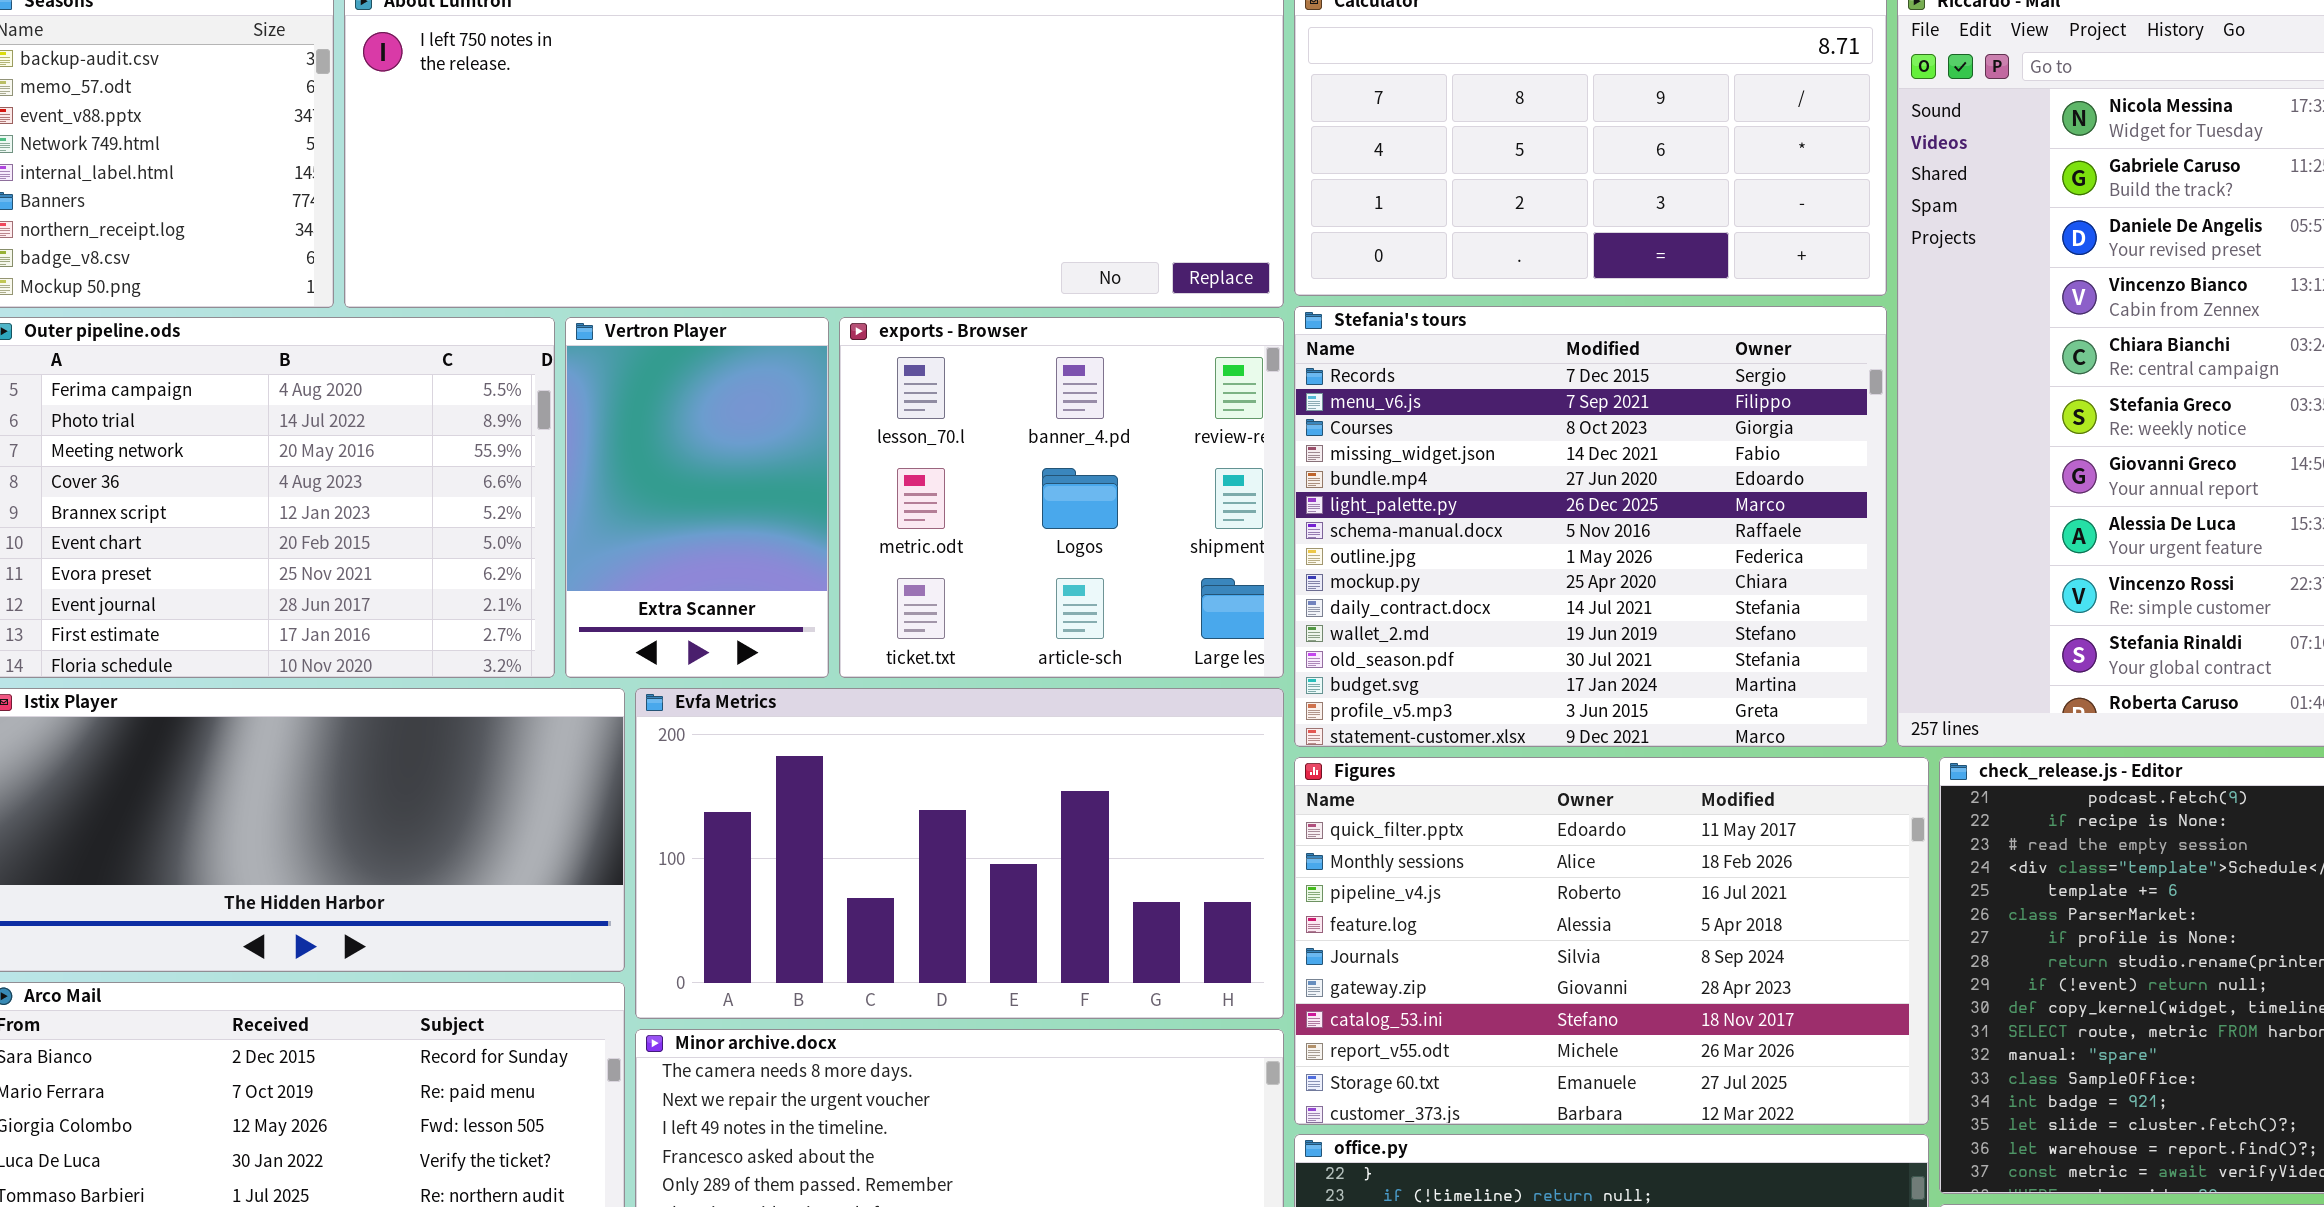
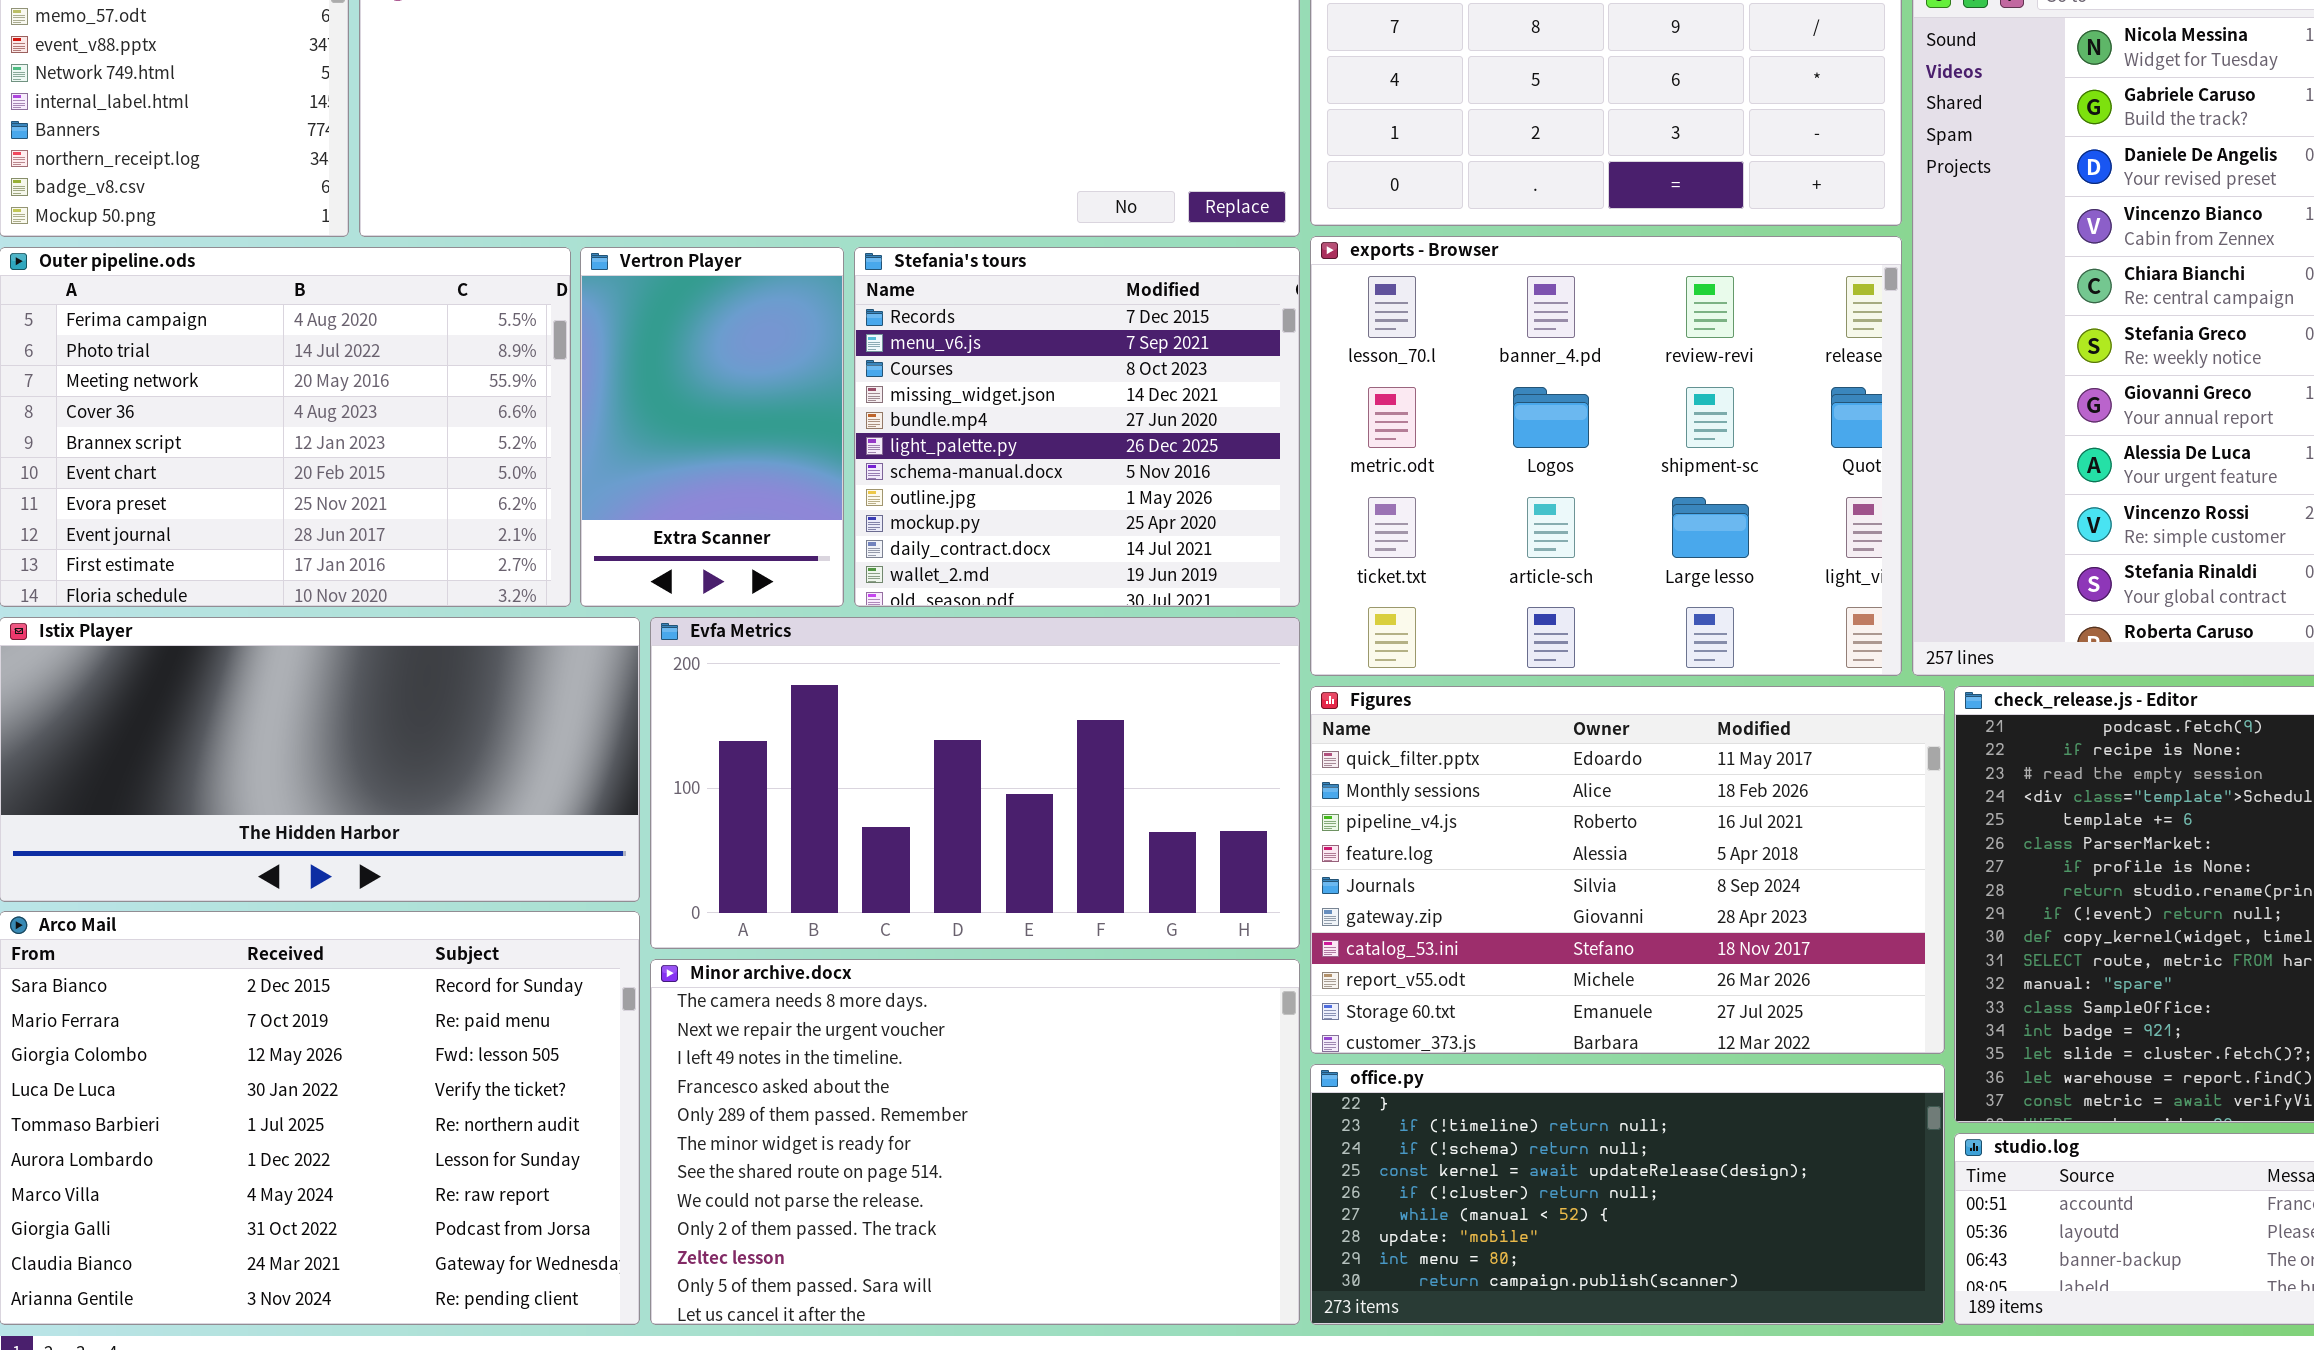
Stefania's tours: [1294,306,1887,747] -> [854,247,1300,607], moved, resized
exports - Browser: [839,317,1284,678] -> [1310,236,1902,676], moved, resized

